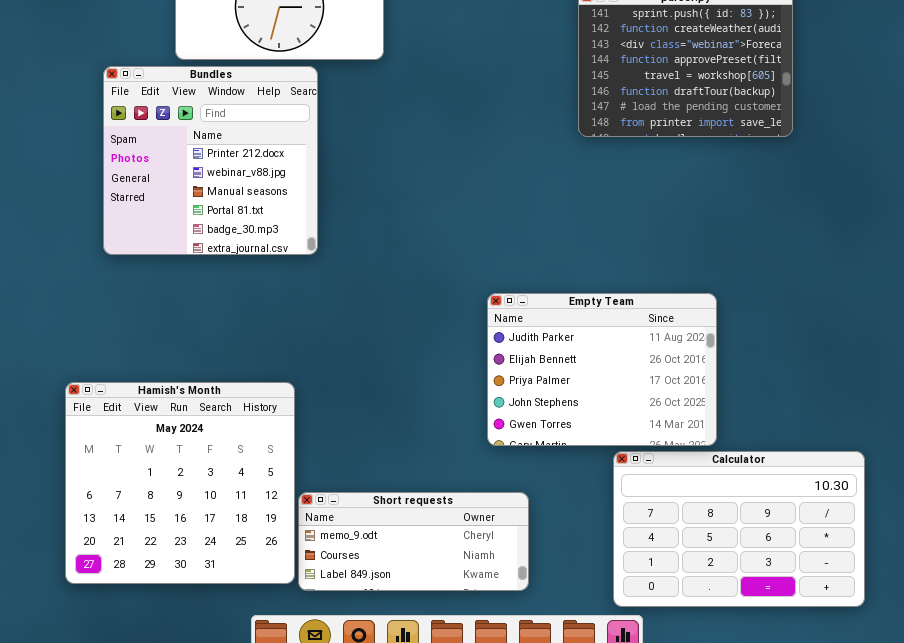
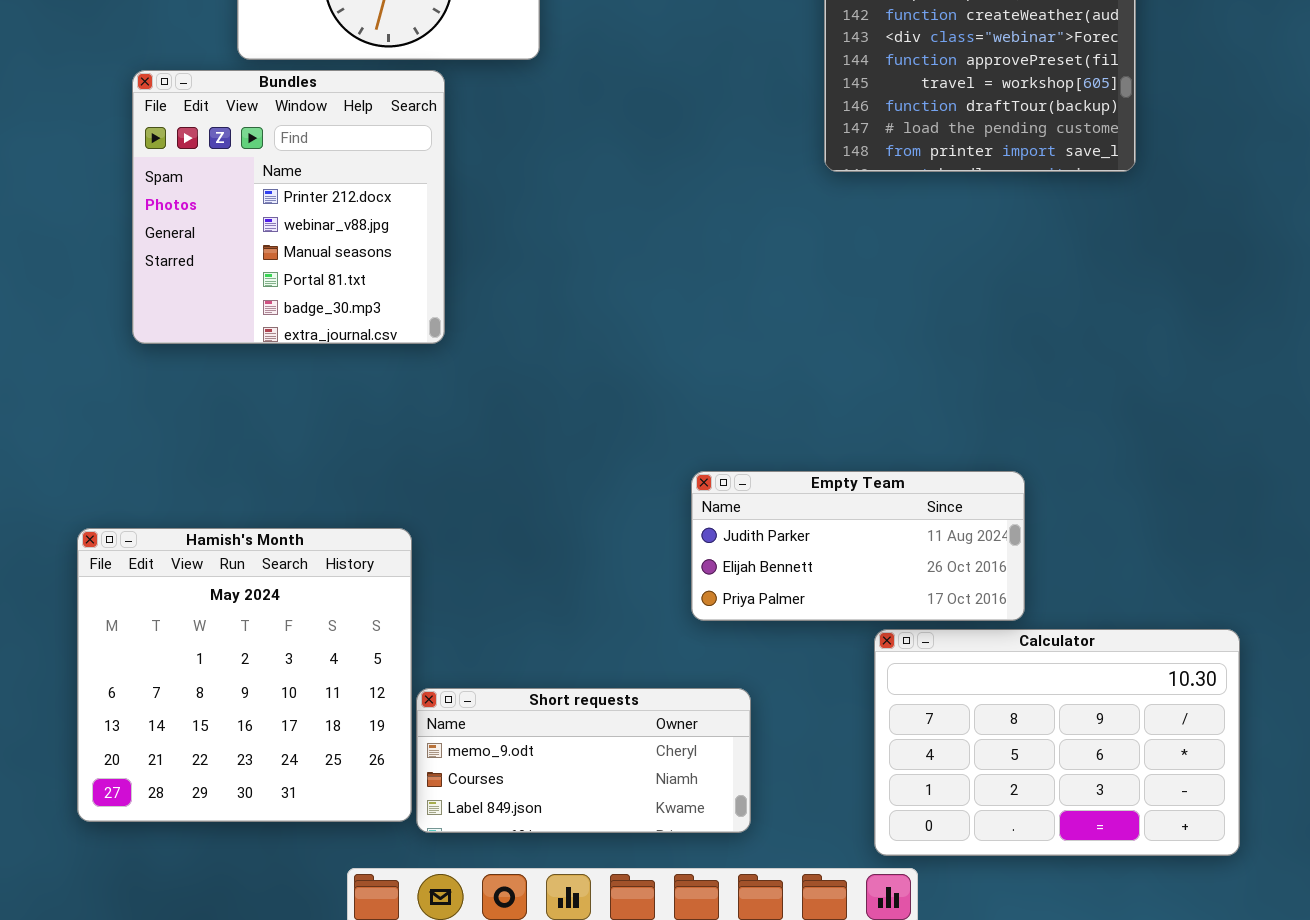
Empty Team: [487,293,717,446] -> [691,471,1025,621], resized

